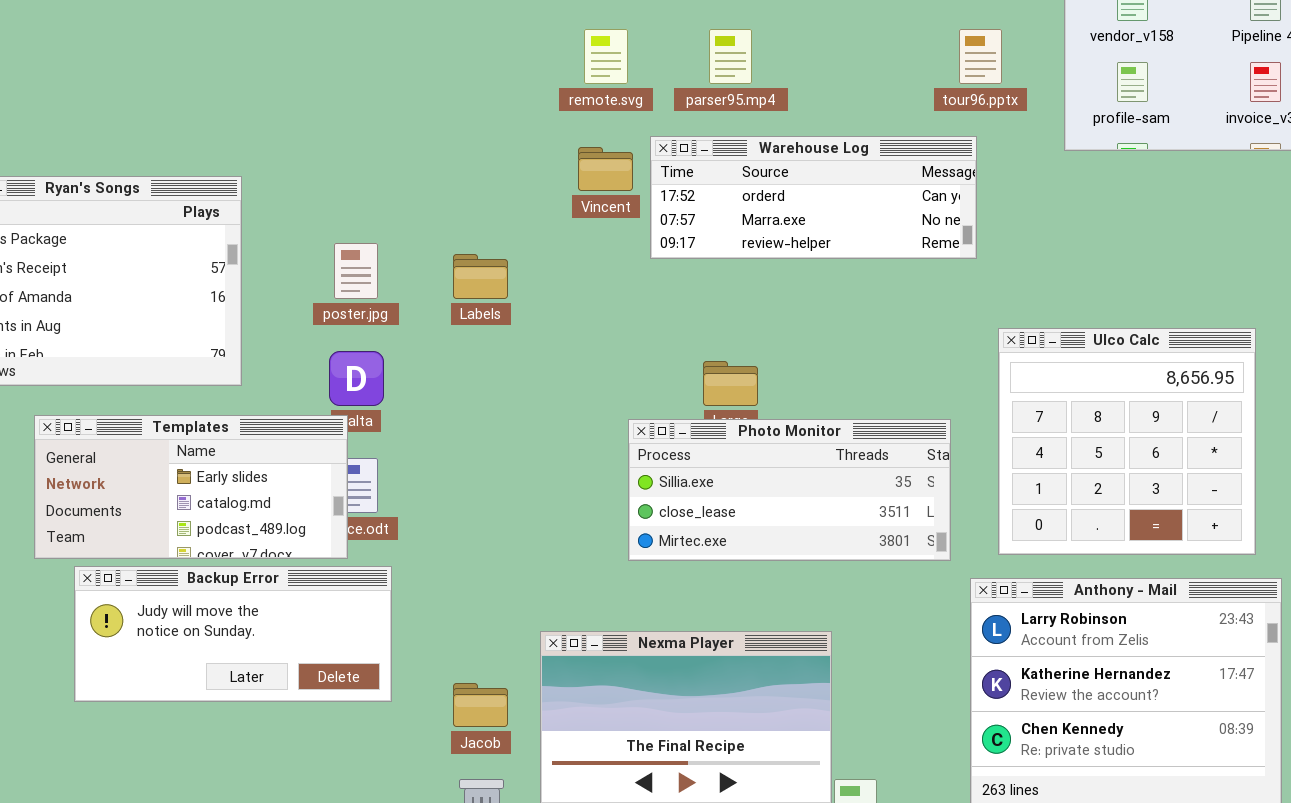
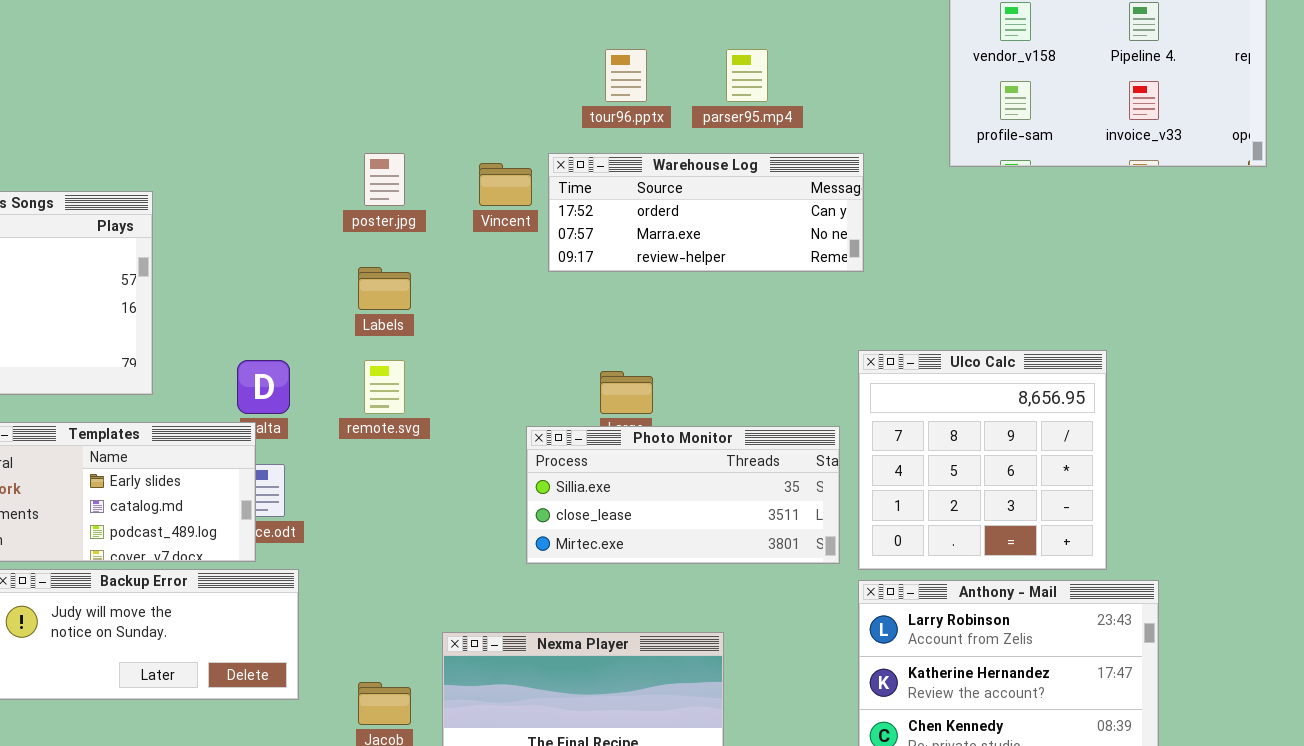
remote.svg: [584,29,628,84] -> [364,360,405,414], moved
parser95.mp4: [709,29,752,84] -> [726,49,768,102], moved
tour96.pptx: [959,29,1002,84] -> [605,49,647,102], moved
poster.jpg: [334,243,378,299] -> [364,153,405,206], moved
Ulco Calc: [998,328,1256,555] -> [858,350,1107,570], moved

